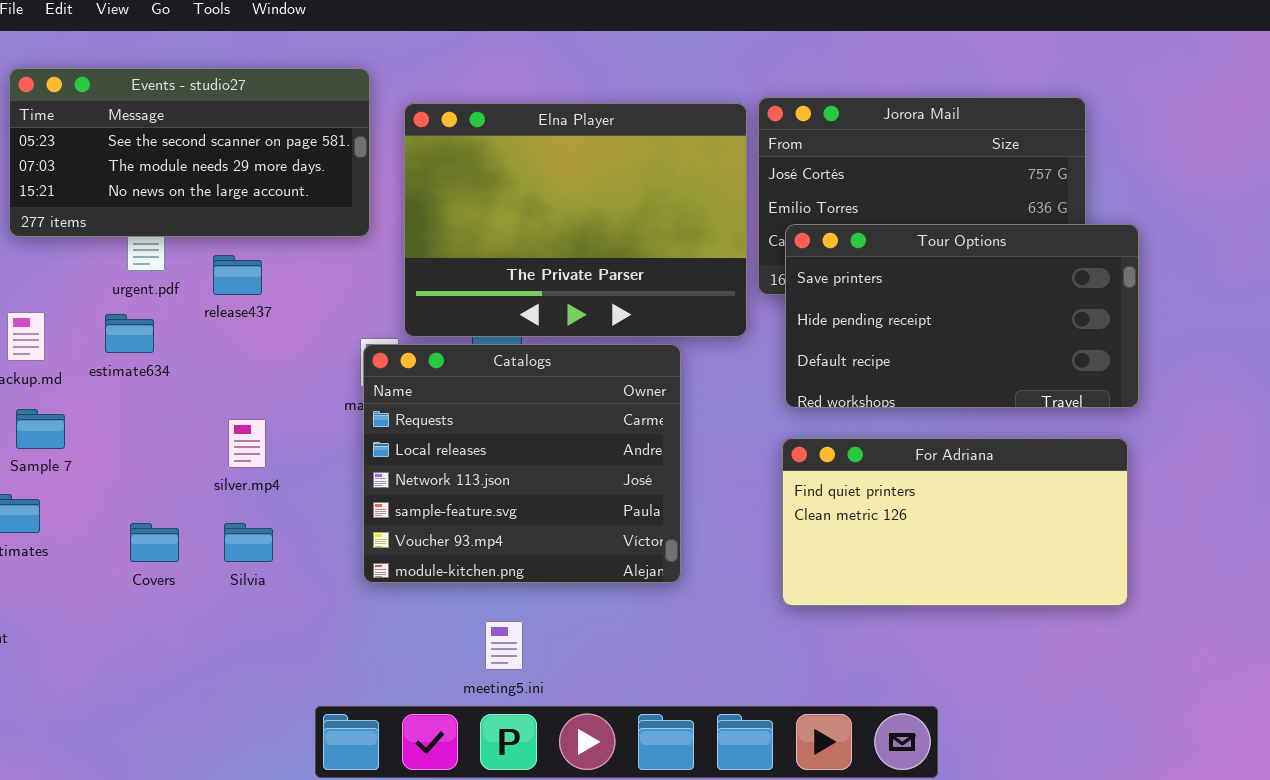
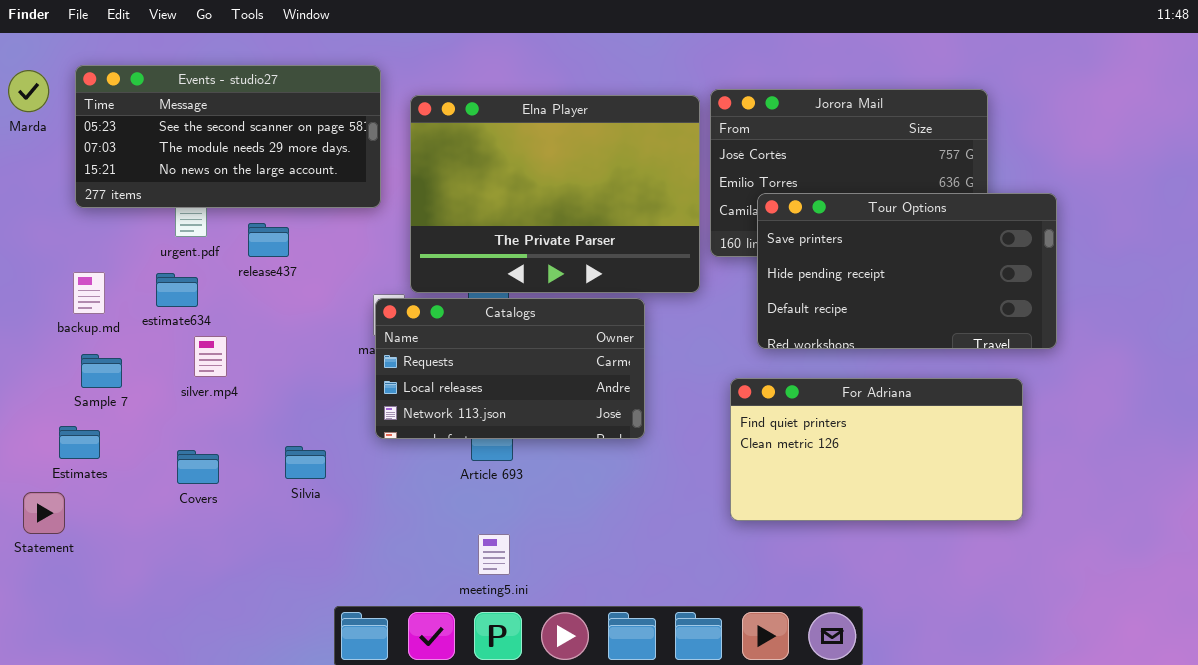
Tour Options: [785,224,1139,408] -> [757,193,1057,349], moved
Catalogs: [363,344,681,583] -> [375,298,645,439], resized
silver.mp4: [228,419,266,468] -> [194,336,227,377], moved
Silvia: [224,523,273,562] -> [285,446,326,479], moved

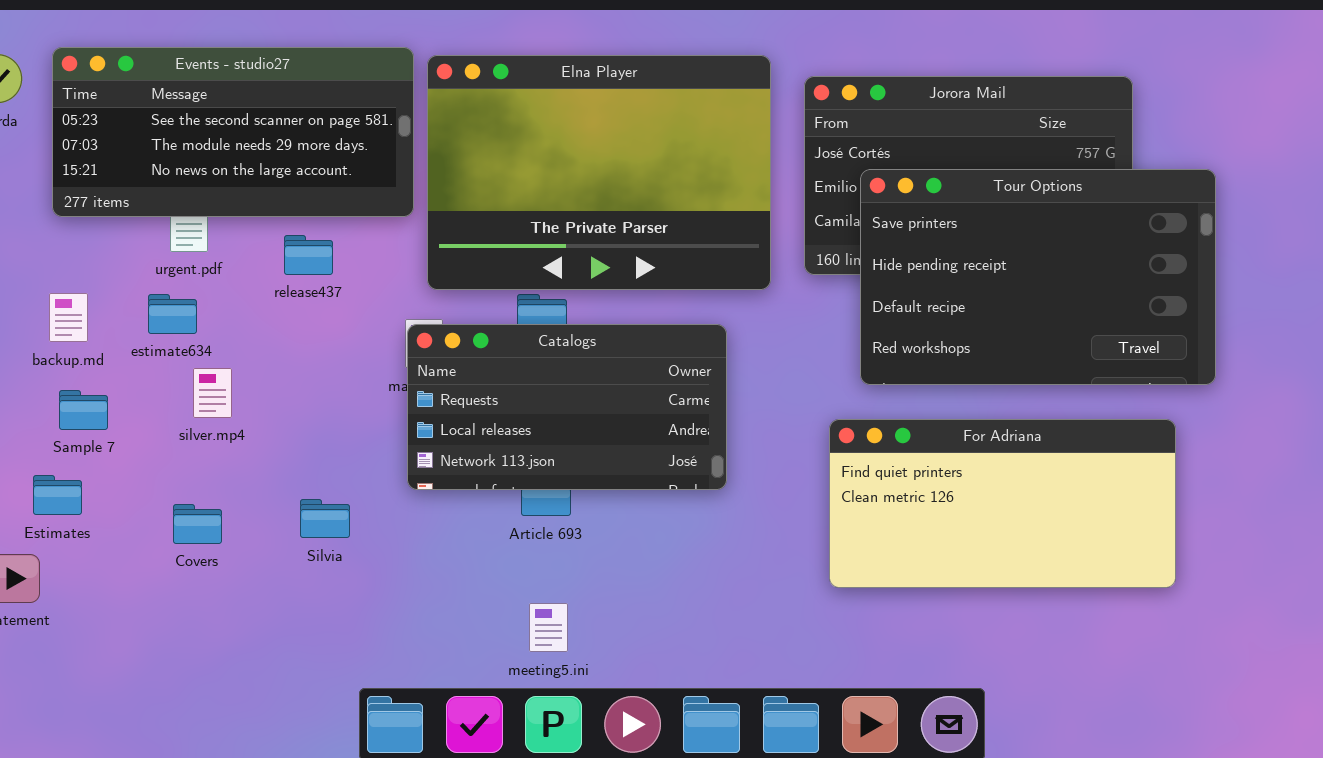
Elna Player: [410,95,700,293] -> [427,55,771,290], moved
Tour Options: [757,193,1057,349] -> [860,169,1216,385], resized
release437: [248,223,289,257] -> [284,235,333,275], moved

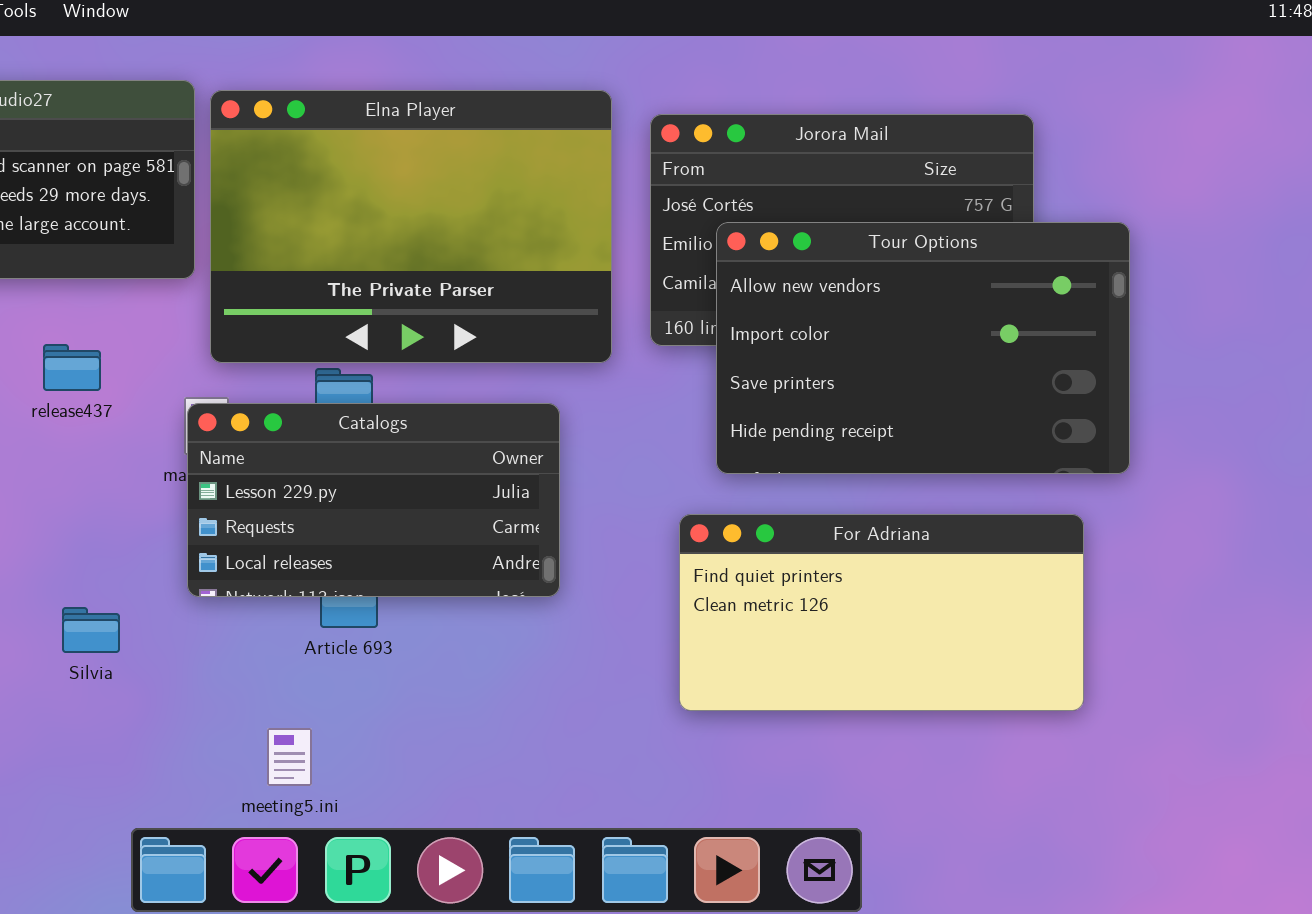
Tour Options: [860,169,1216,385] -> [716,222,1130,474], scrolled up 2 rows
release437: [284,235,333,275] -> [43,344,101,391], moved
Catalogs: [407,324,727,490] -> [187,403,560,597], scrolled up 1 row
meeting5.ini: [529,603,568,652] -> [267,728,312,786], moved

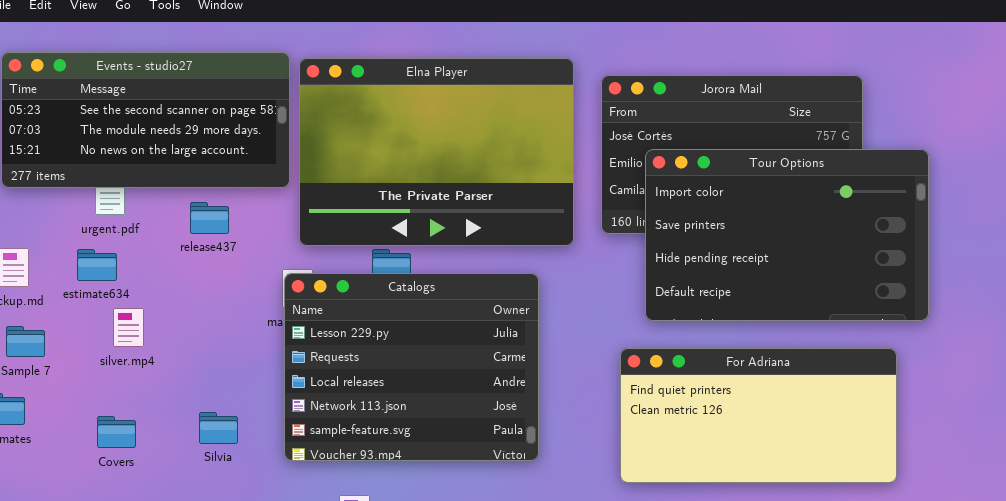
Tour Options: [716,222,1130,474] -> [645,149,929,321], scrolled down 1 row
release437: [43,344,101,391] -> [190,202,229,234], moved
Catalogs: [187,403,560,597] -> [284,273,539,461], resized

